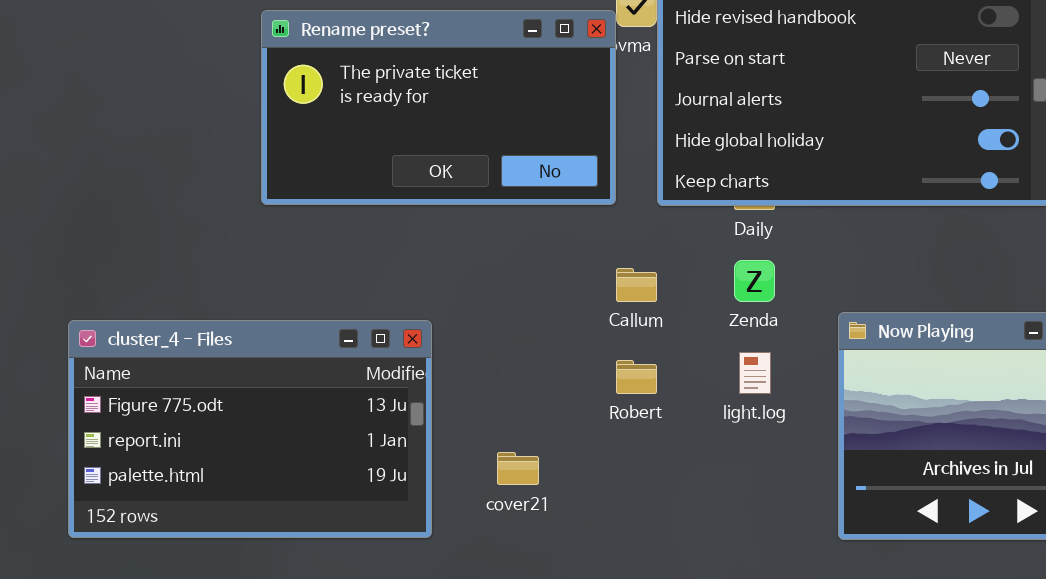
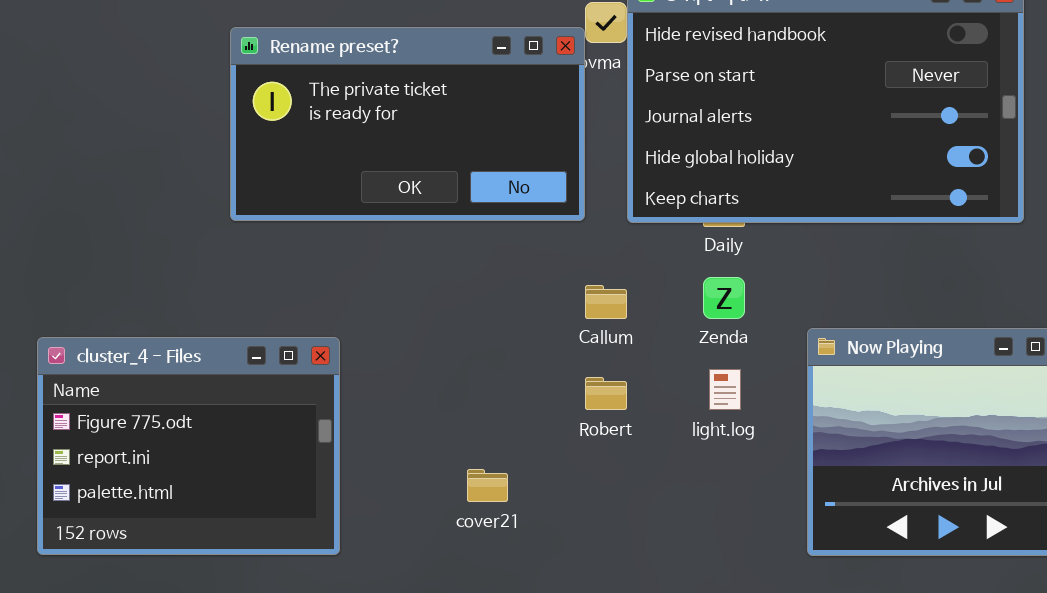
cluster_4 - Files: [68,320,432,538] -> [37,337,340,555], resized

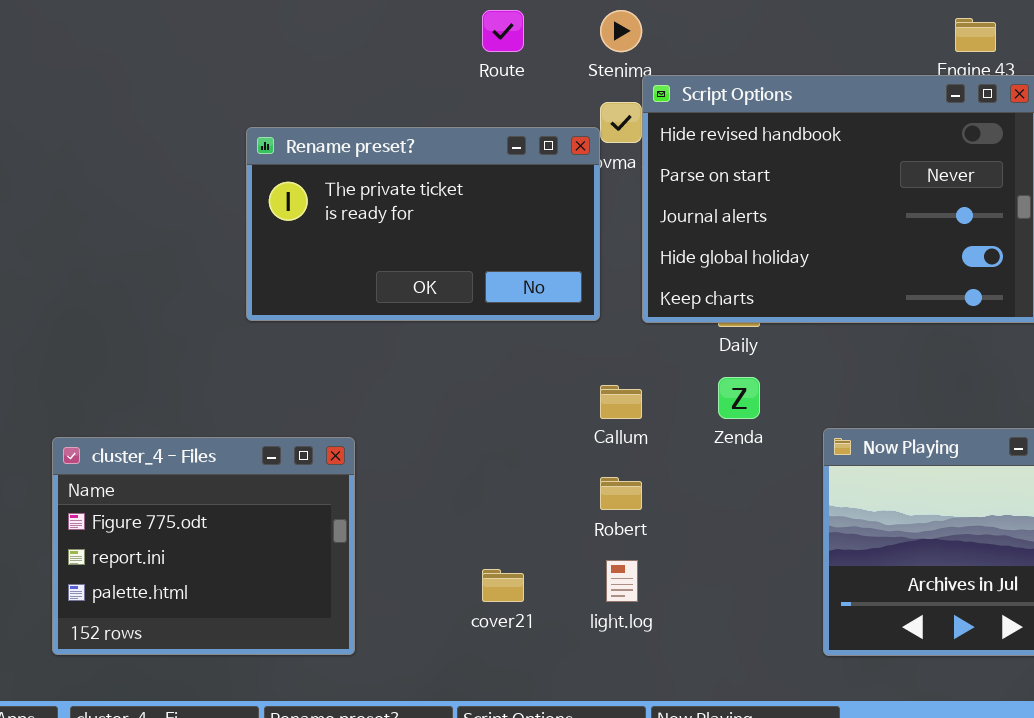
light.log: [709,369,741,410] -> [606,560,638,602], moved

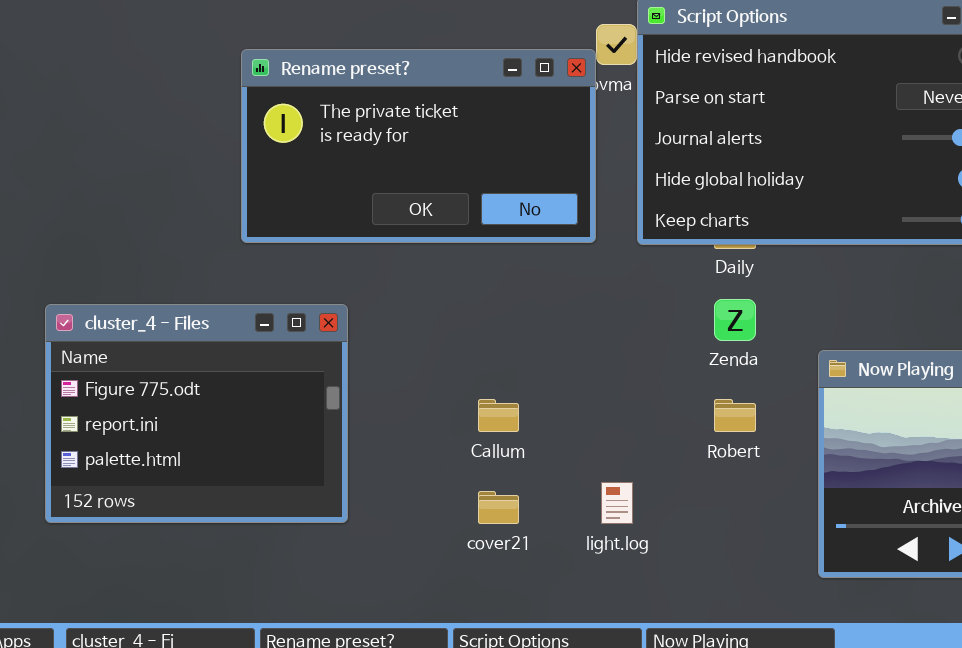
Callum: [600,385,642,419] -> [478,399,519,432], moved
cluster_4 - Files: [52,437,355,655] -> [45,304,348,523], moved
Robert: [600,477,642,510] -> [714,399,756,432], moved

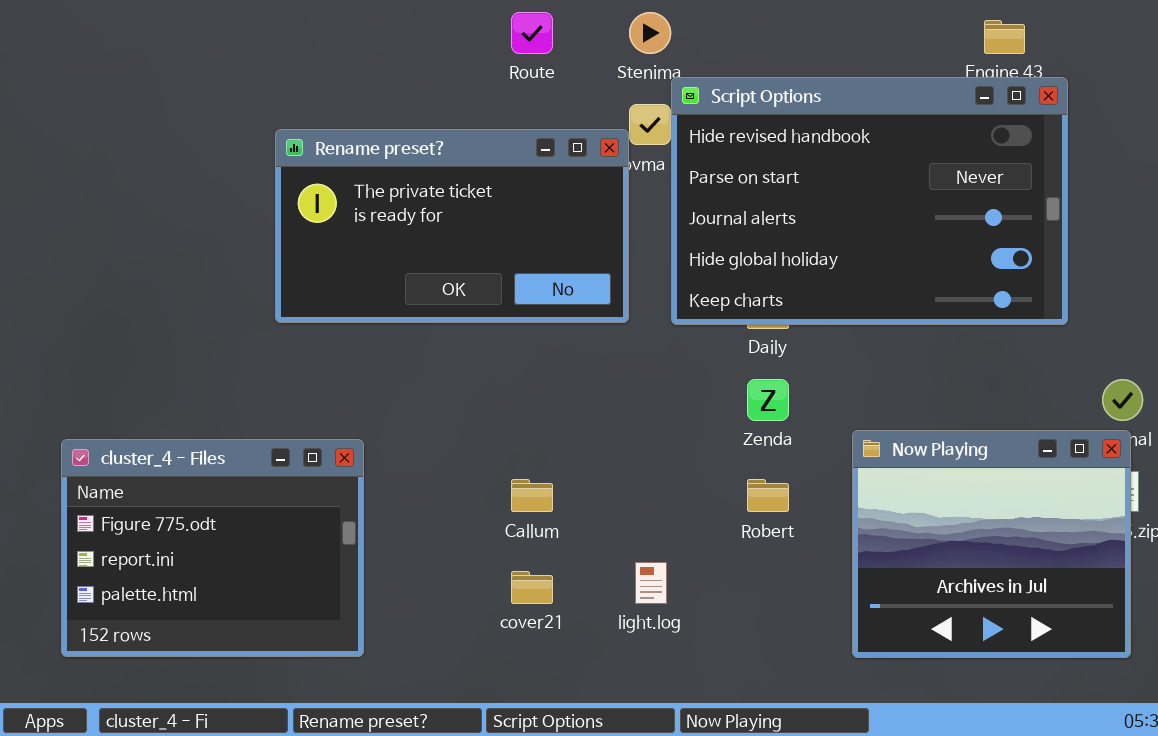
cluster_4 - Files: [45,304,348,523] -> [61,439,364,657], moved

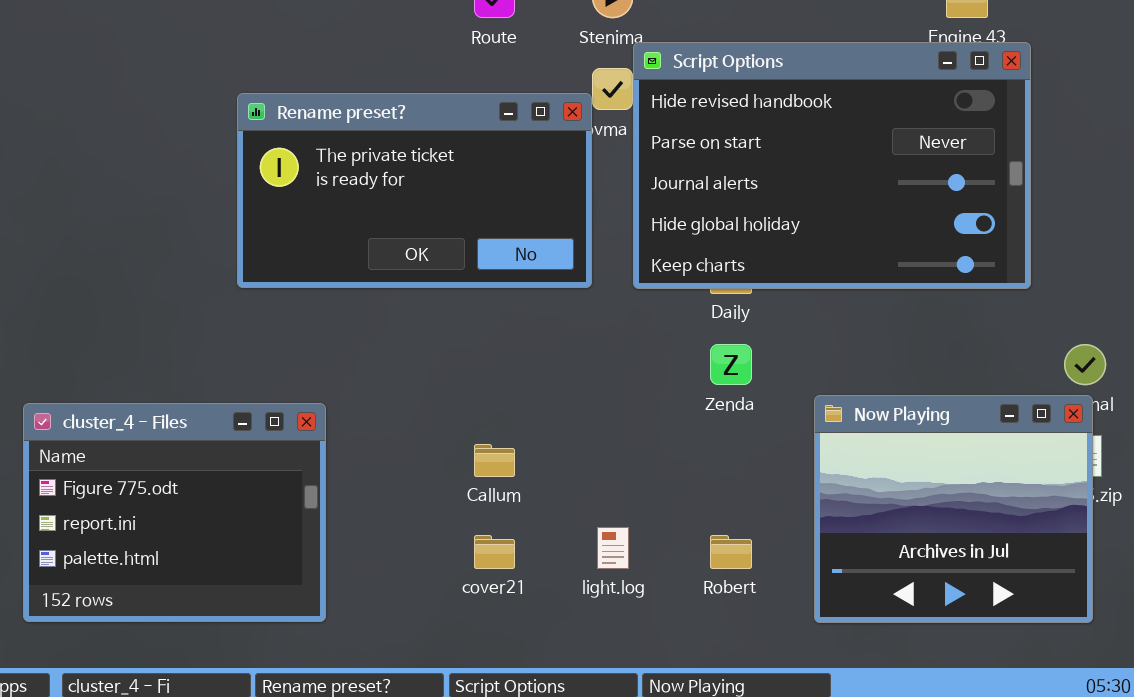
Robert: [747,479,789,512] -> [710,535,752,569], moved

